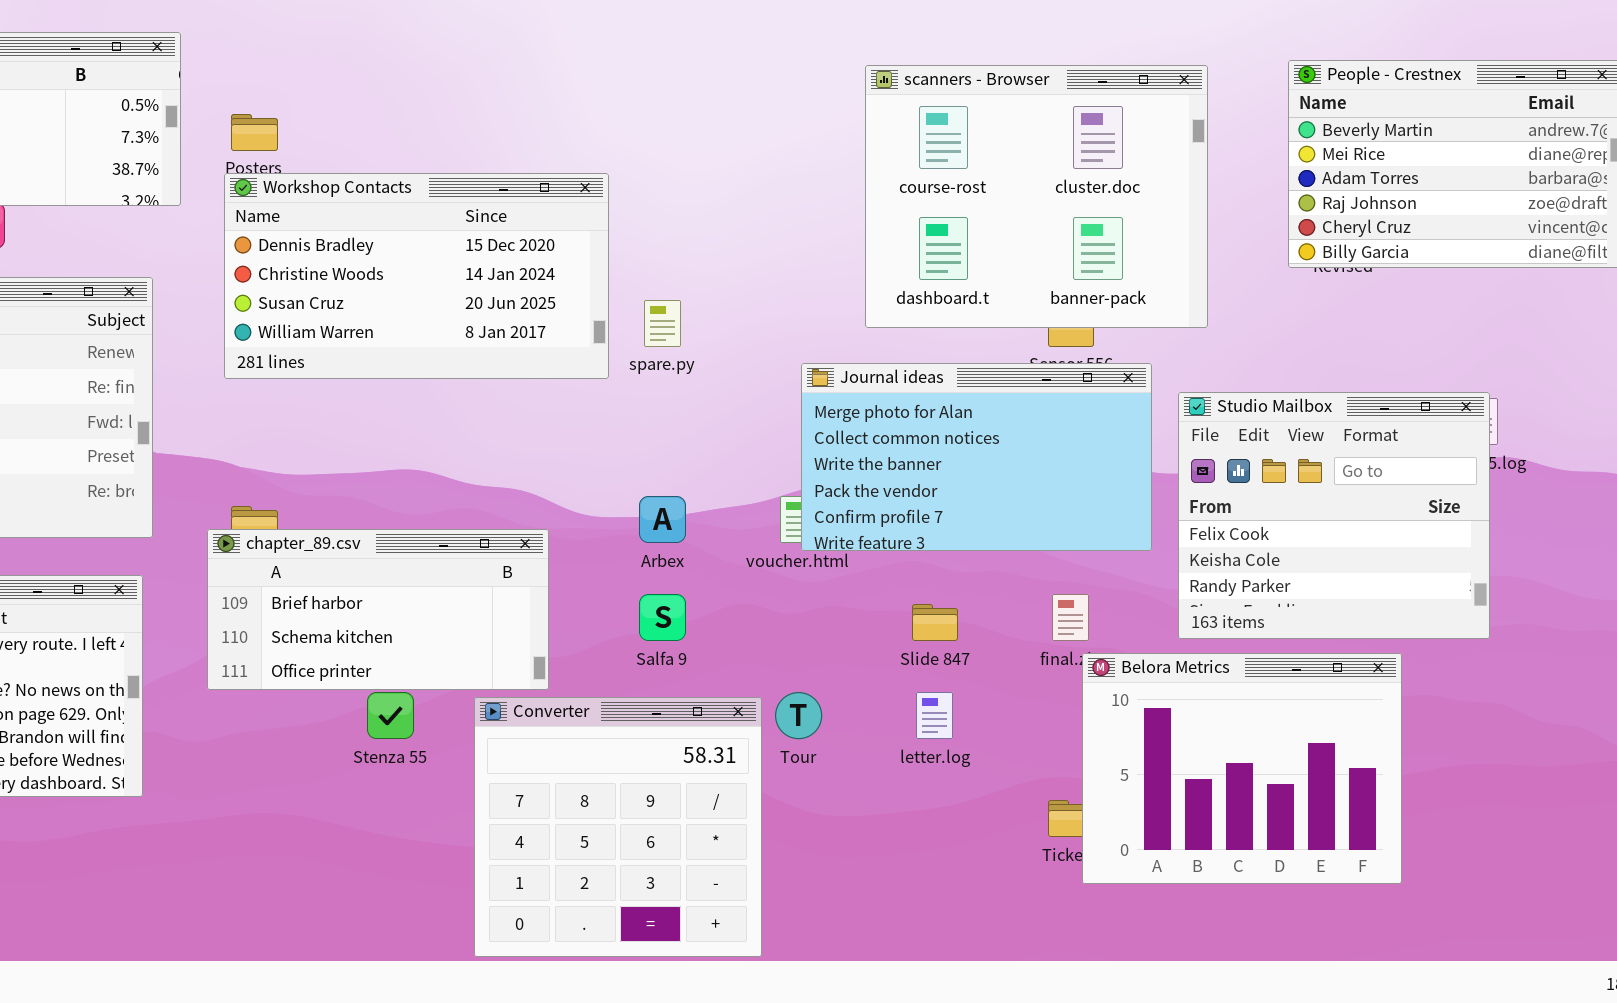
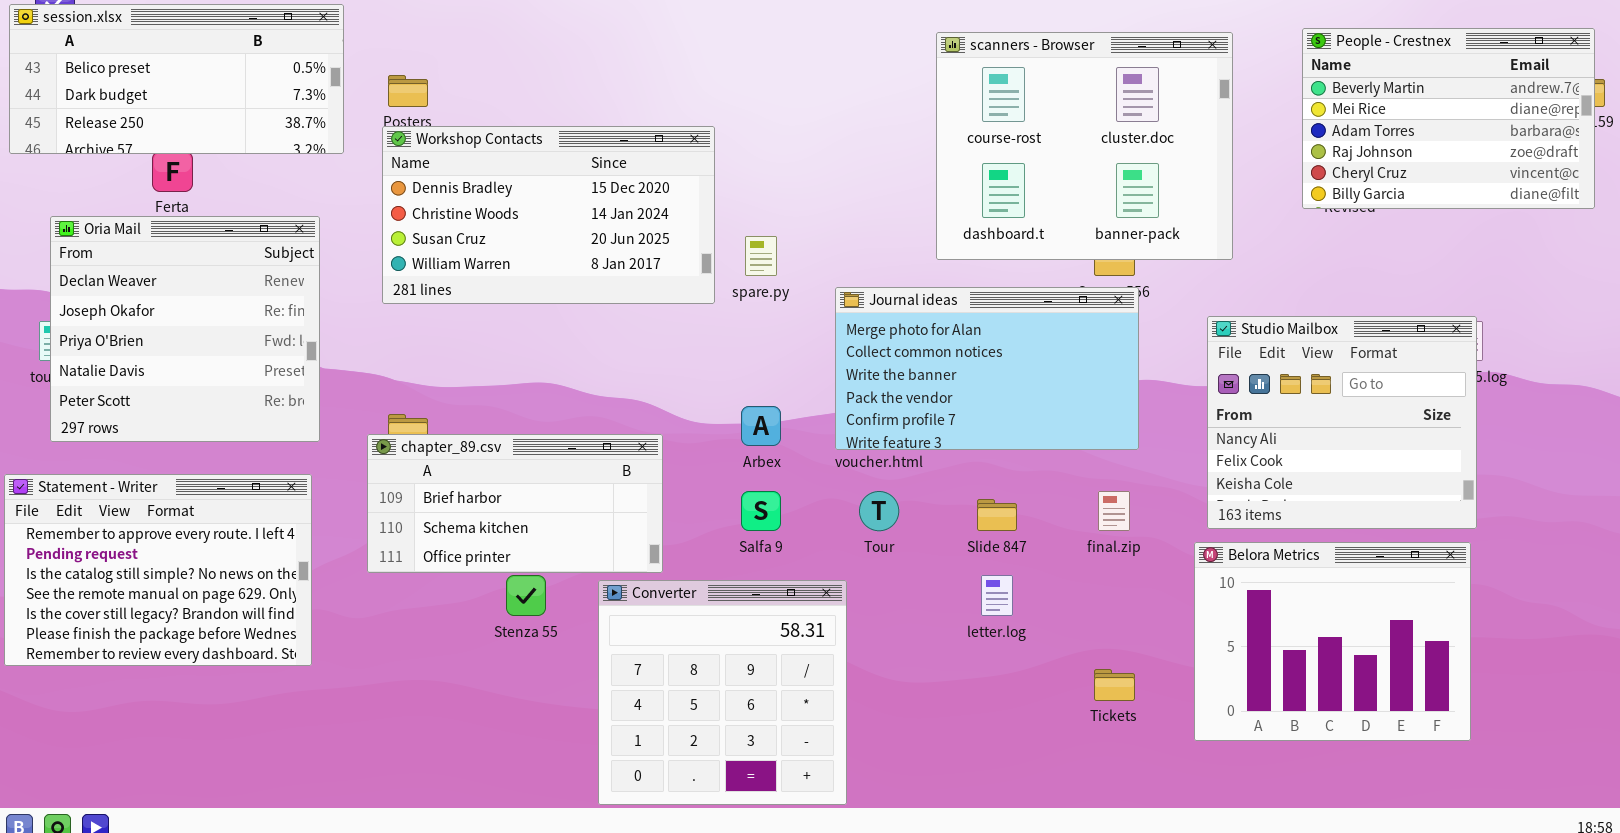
Journal ideas: [801,363,1152,551] -> [835,287,1139,450], moved
Studio Mailbox: [1178,392,1490,639] -> [1207,316,1477,529], scrolled up 1 row
Belora Metrics: [1082,653,1402,884] -> [1194,542,1471,741], moved
Tour: [775,692,822,739] -> [859,491,899,531], moved

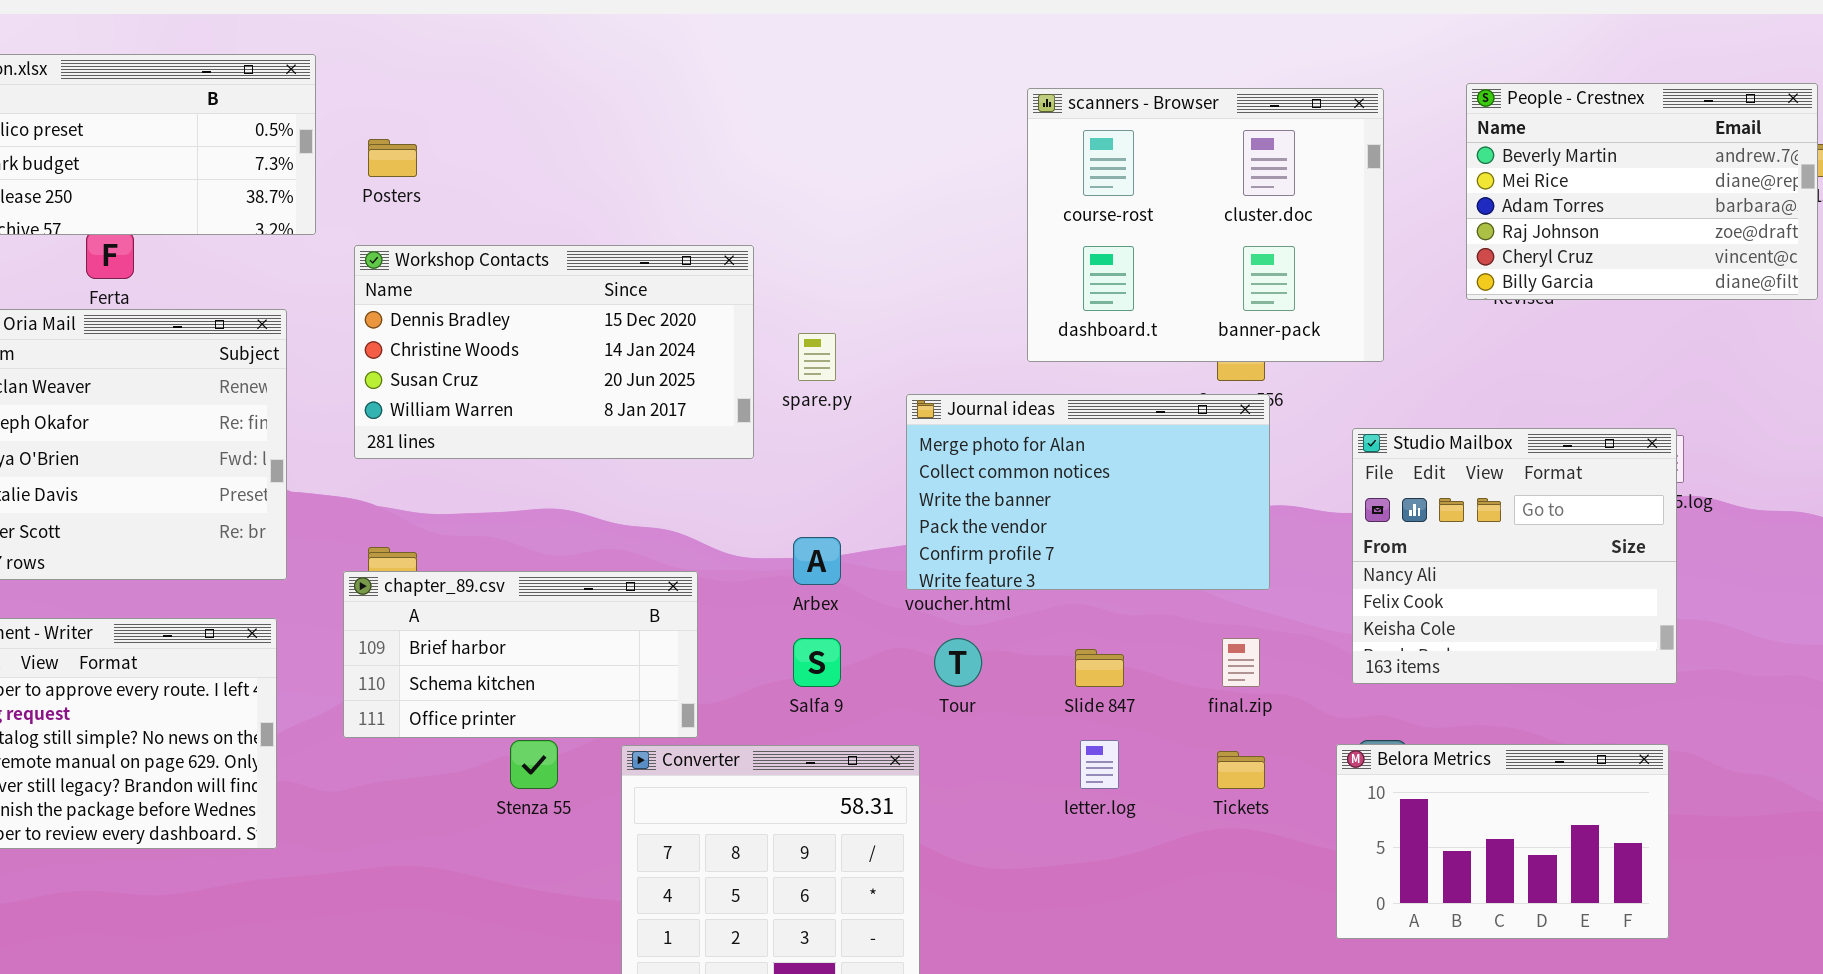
Workshop Contacts: [382,126,715,304] -> [354,245,754,459], moved
Belora Metrics: [1194,542,1471,741] -> [1336,744,1669,939], resized
Tickets: [1094,669,1135,701] -> [1217,751,1265,789], moved

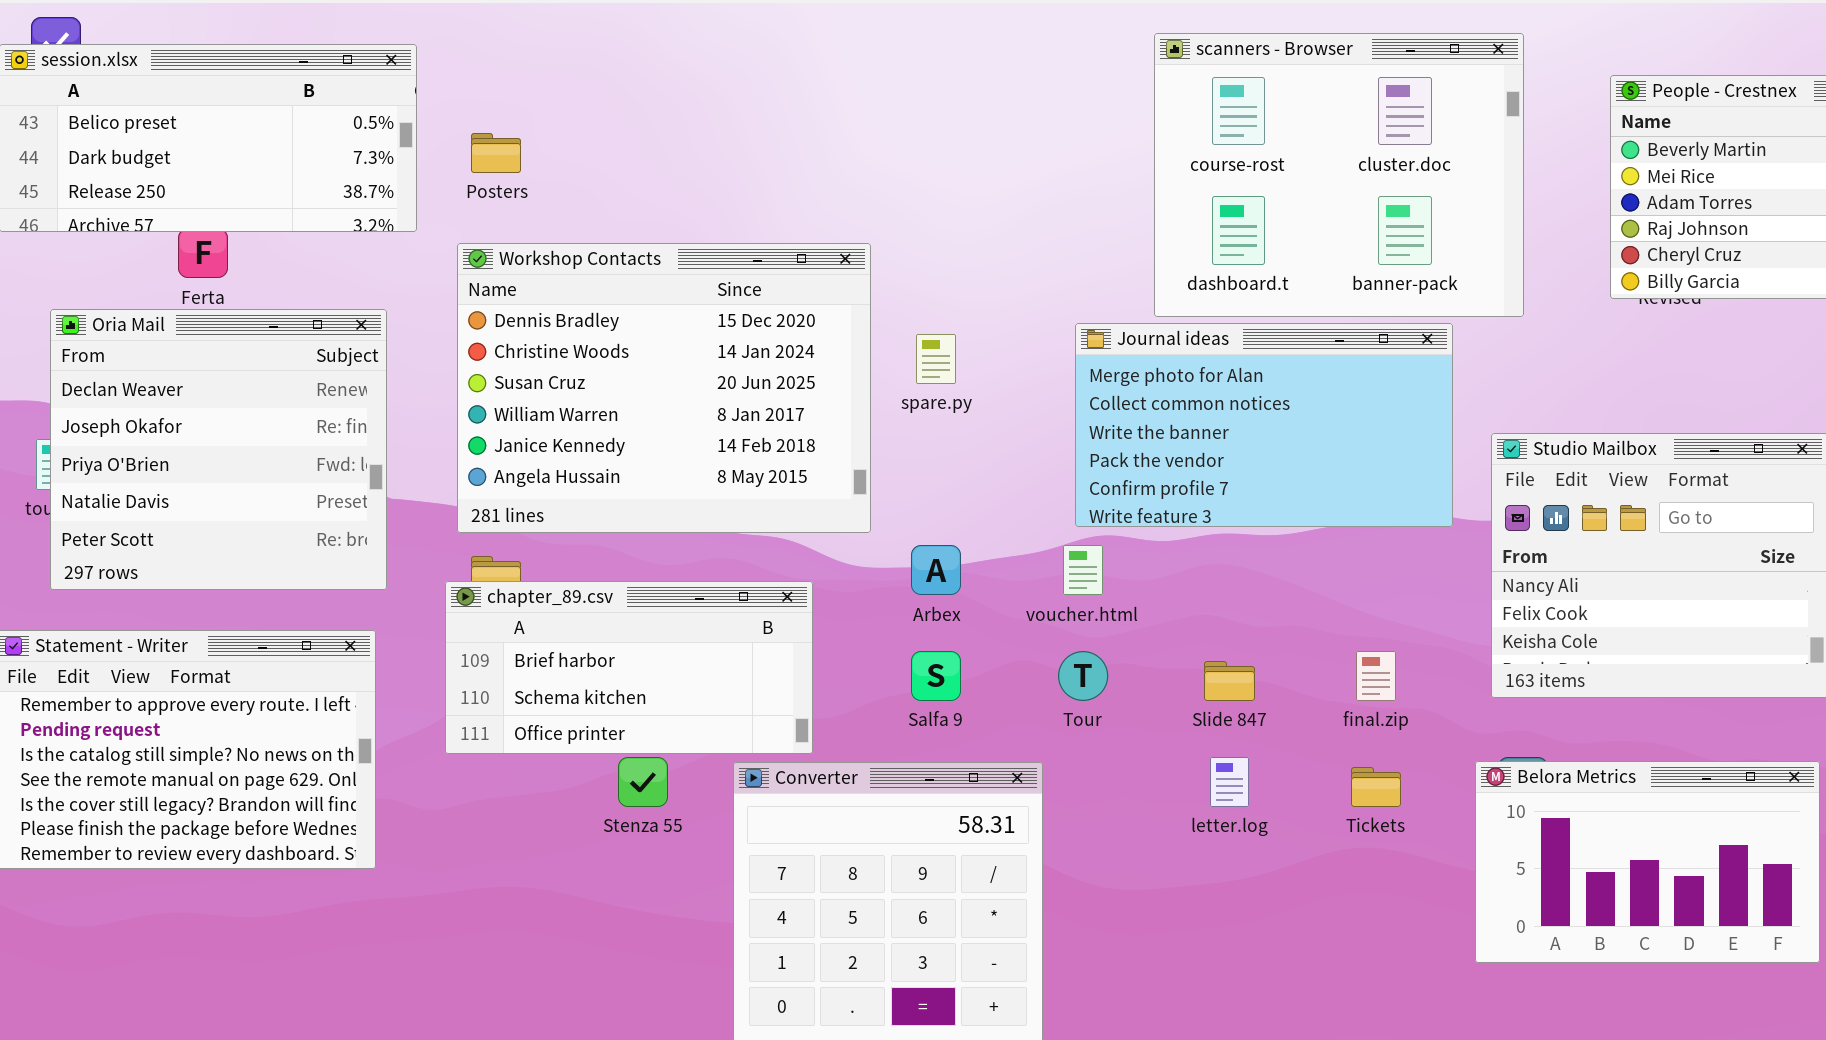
scanners - Browser: [1027,88,1384,362] -> [1154,33,1524,317], moved
Workshop Contacts: [354,245,754,459] -> [457,243,871,533], resized
Journal ideas: [906,394,1270,590] -> [1075,323,1453,527], moved

